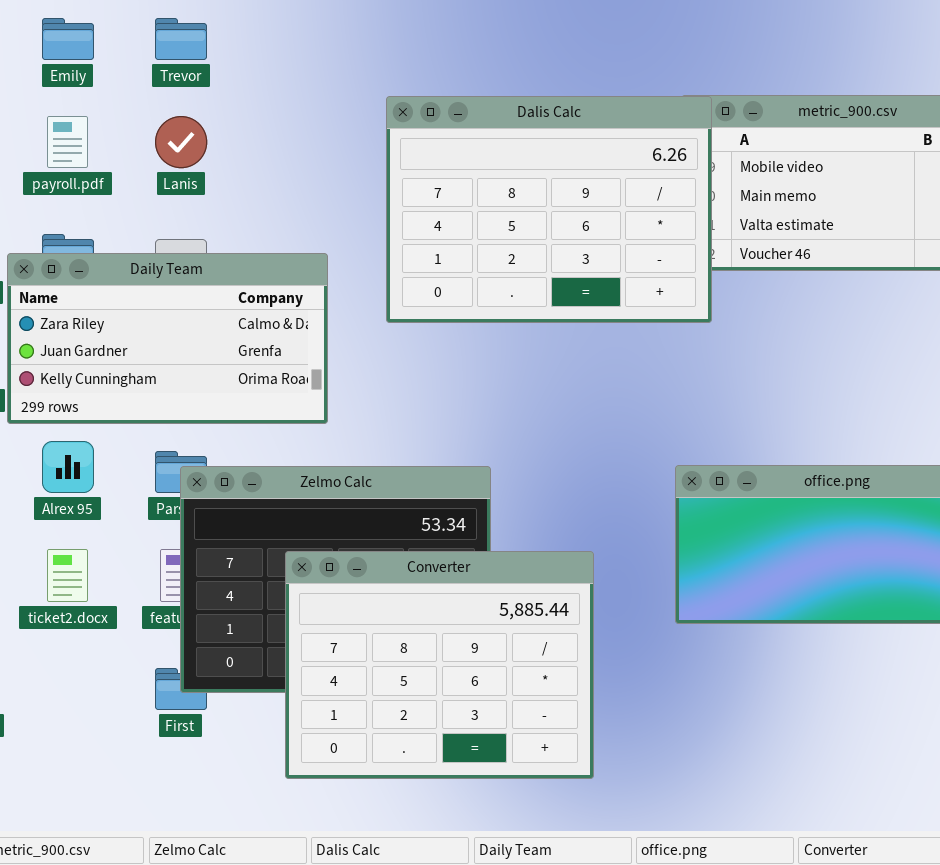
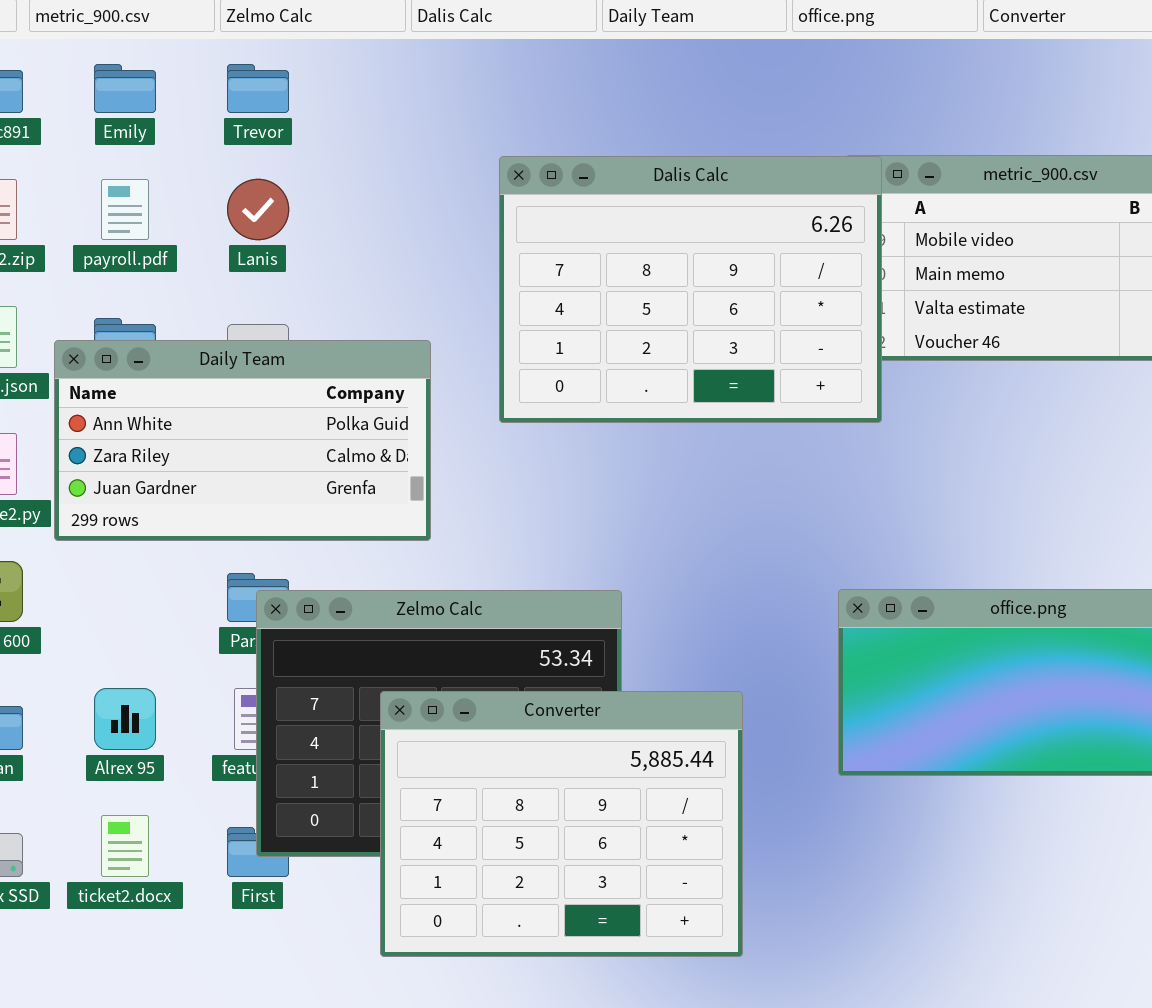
Daily Team: [7,253,328,424] -> [54,340,431,541], scrolled up 1 row
Alrex 95: [42,441,94,493] -> [94,688,156,750], moved
ticket2.docx: [47,549,88,602] -> [101,815,149,877], moved

